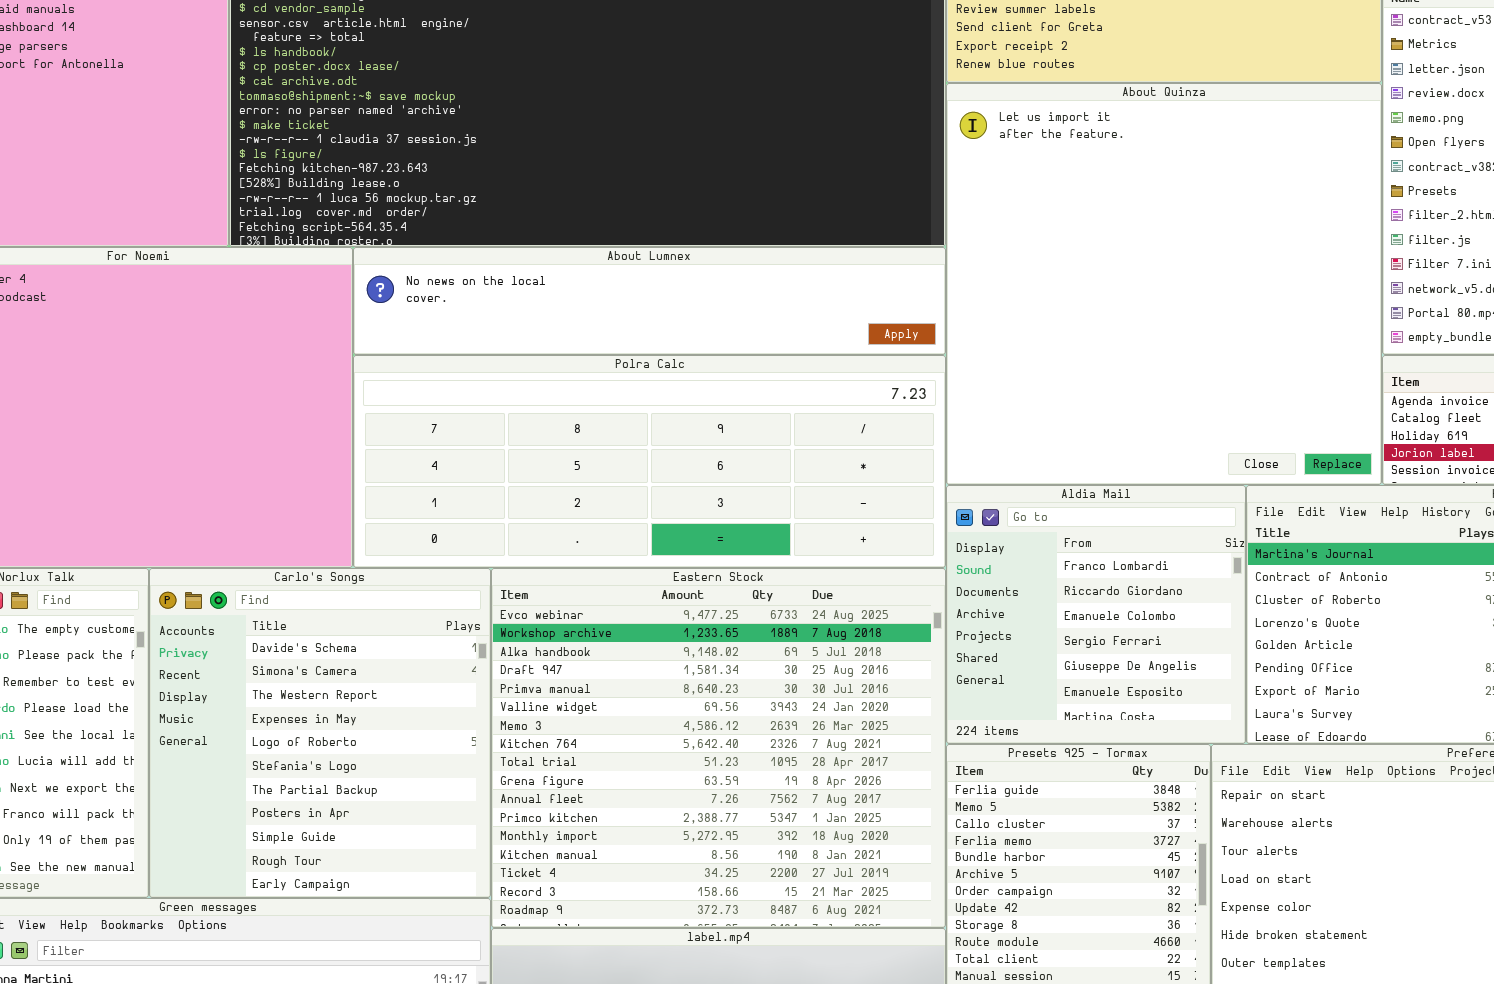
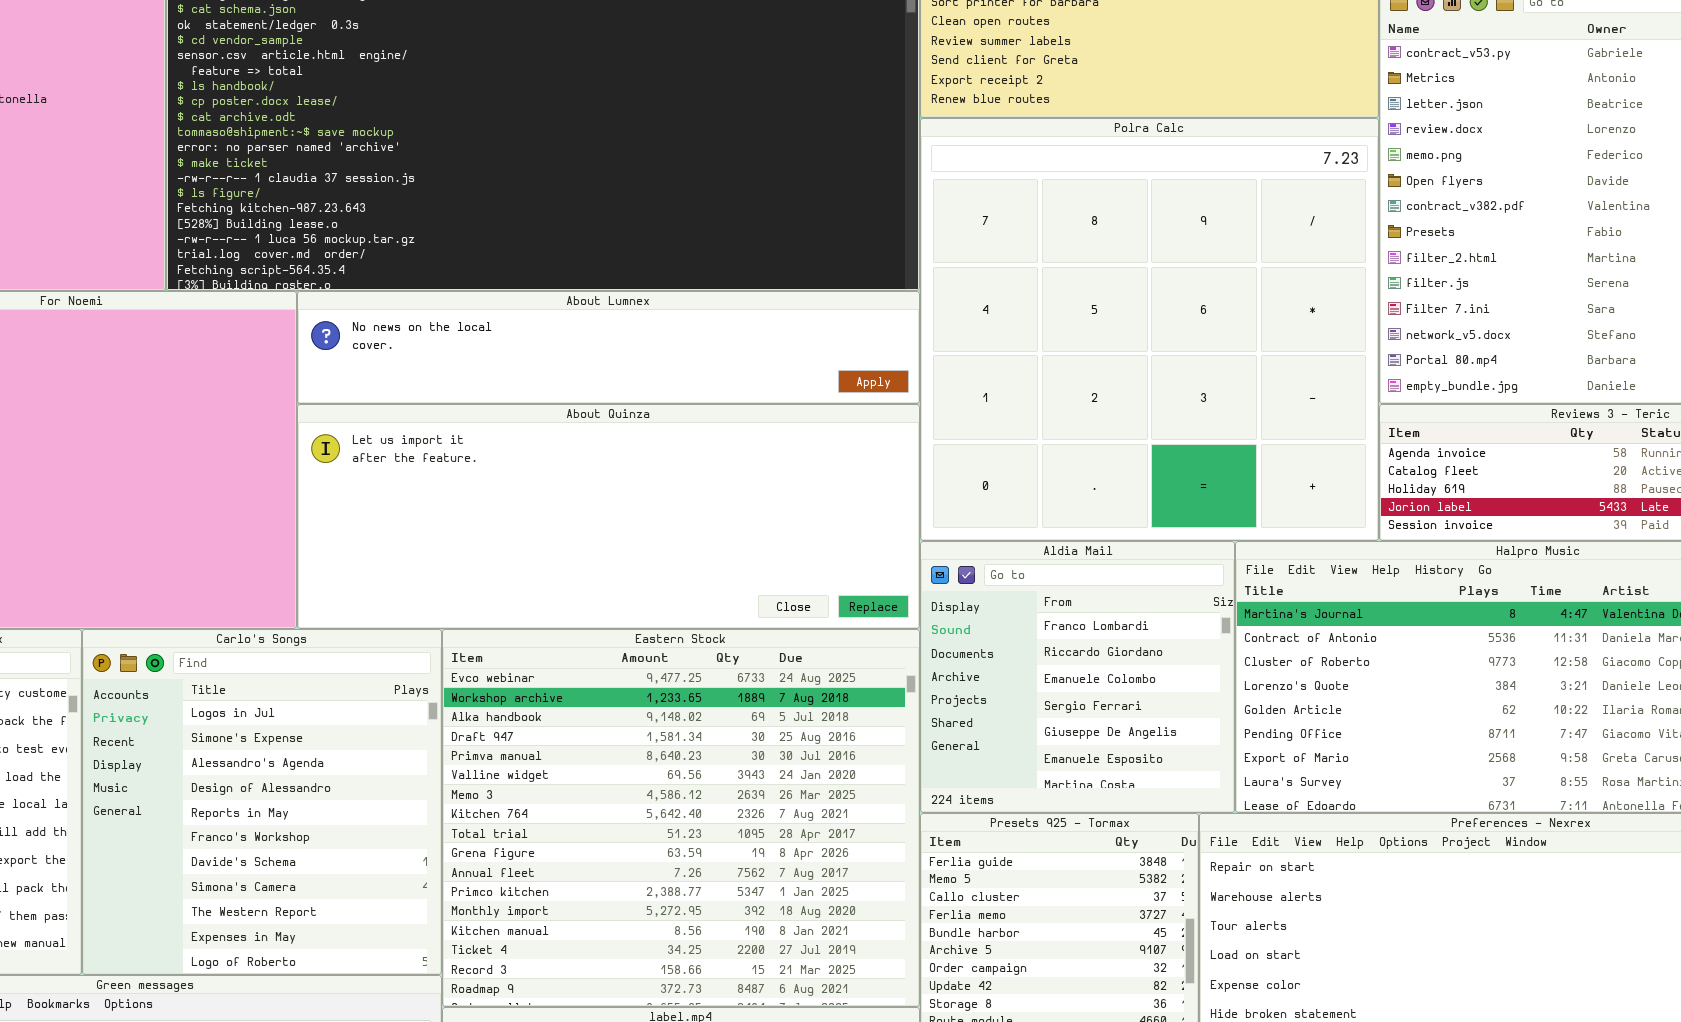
About Quinza: [946,83,1382,485] -> [297,404,920,629], moved, resized
Polra Calc: [353,355,946,568] -> [920,118,1379,541], moved, resized
Carlo's Songs: [149,568,491,898] -> [82,629,442,975], scrolled up 6 rows

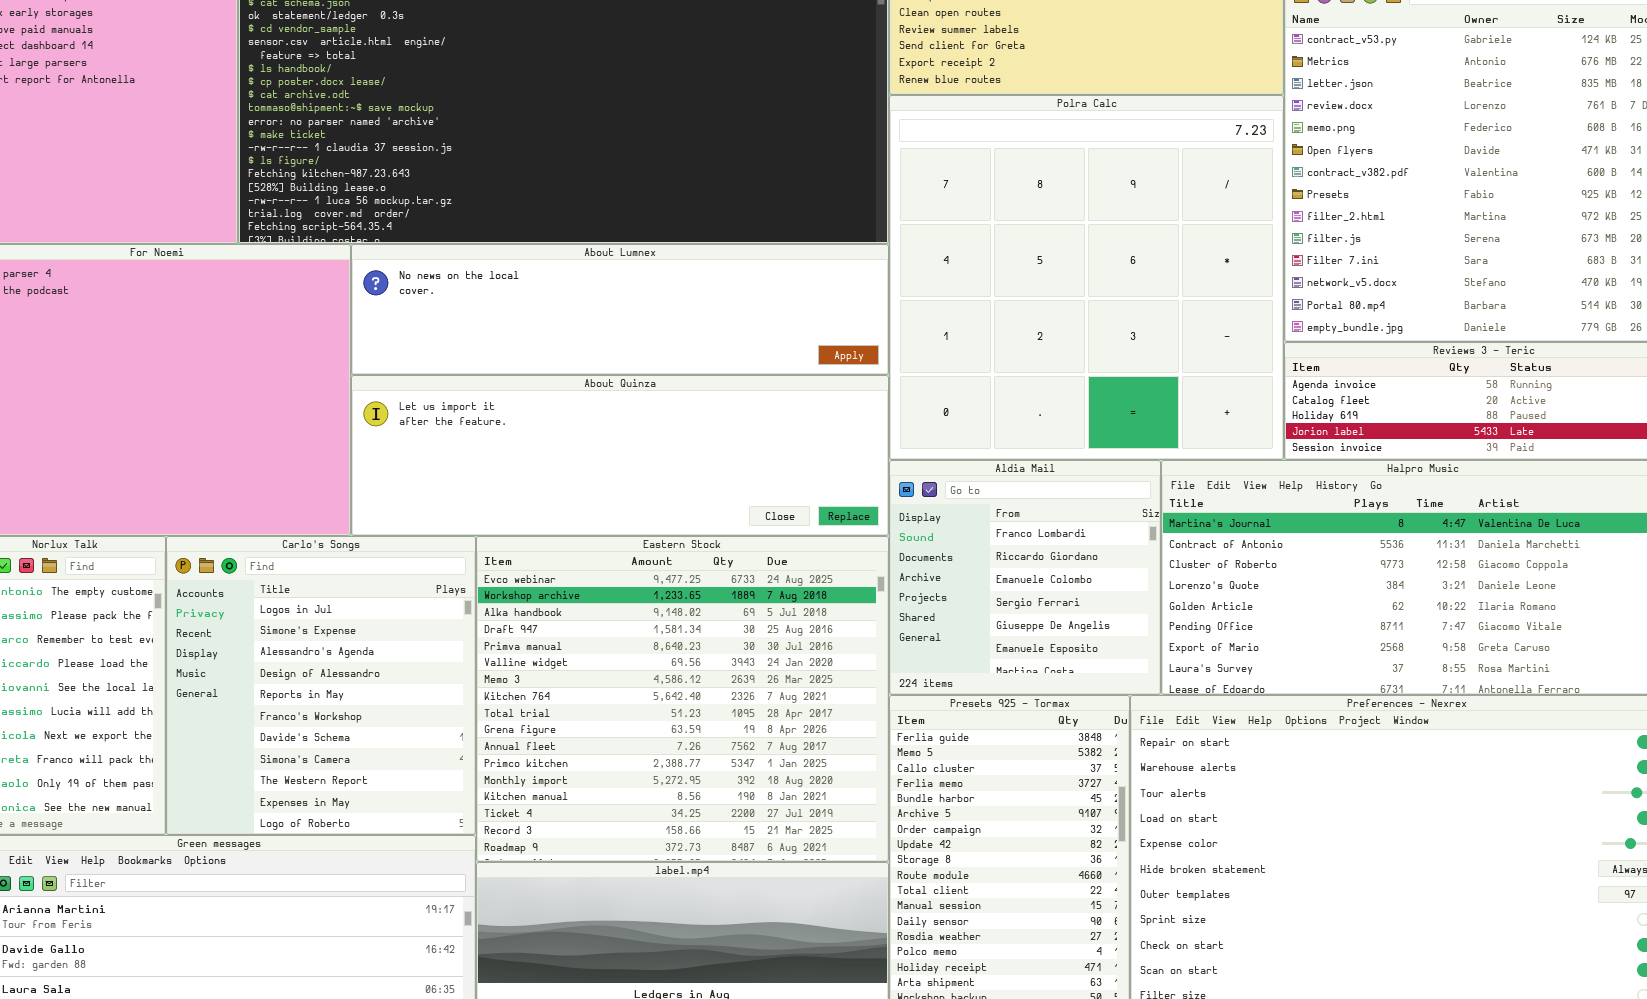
About Lumnex: [297,291,920,404] -> [351,244,889,375], resized
About Quinza: [297,404,920,629] -> [351,375,889,536], resized

